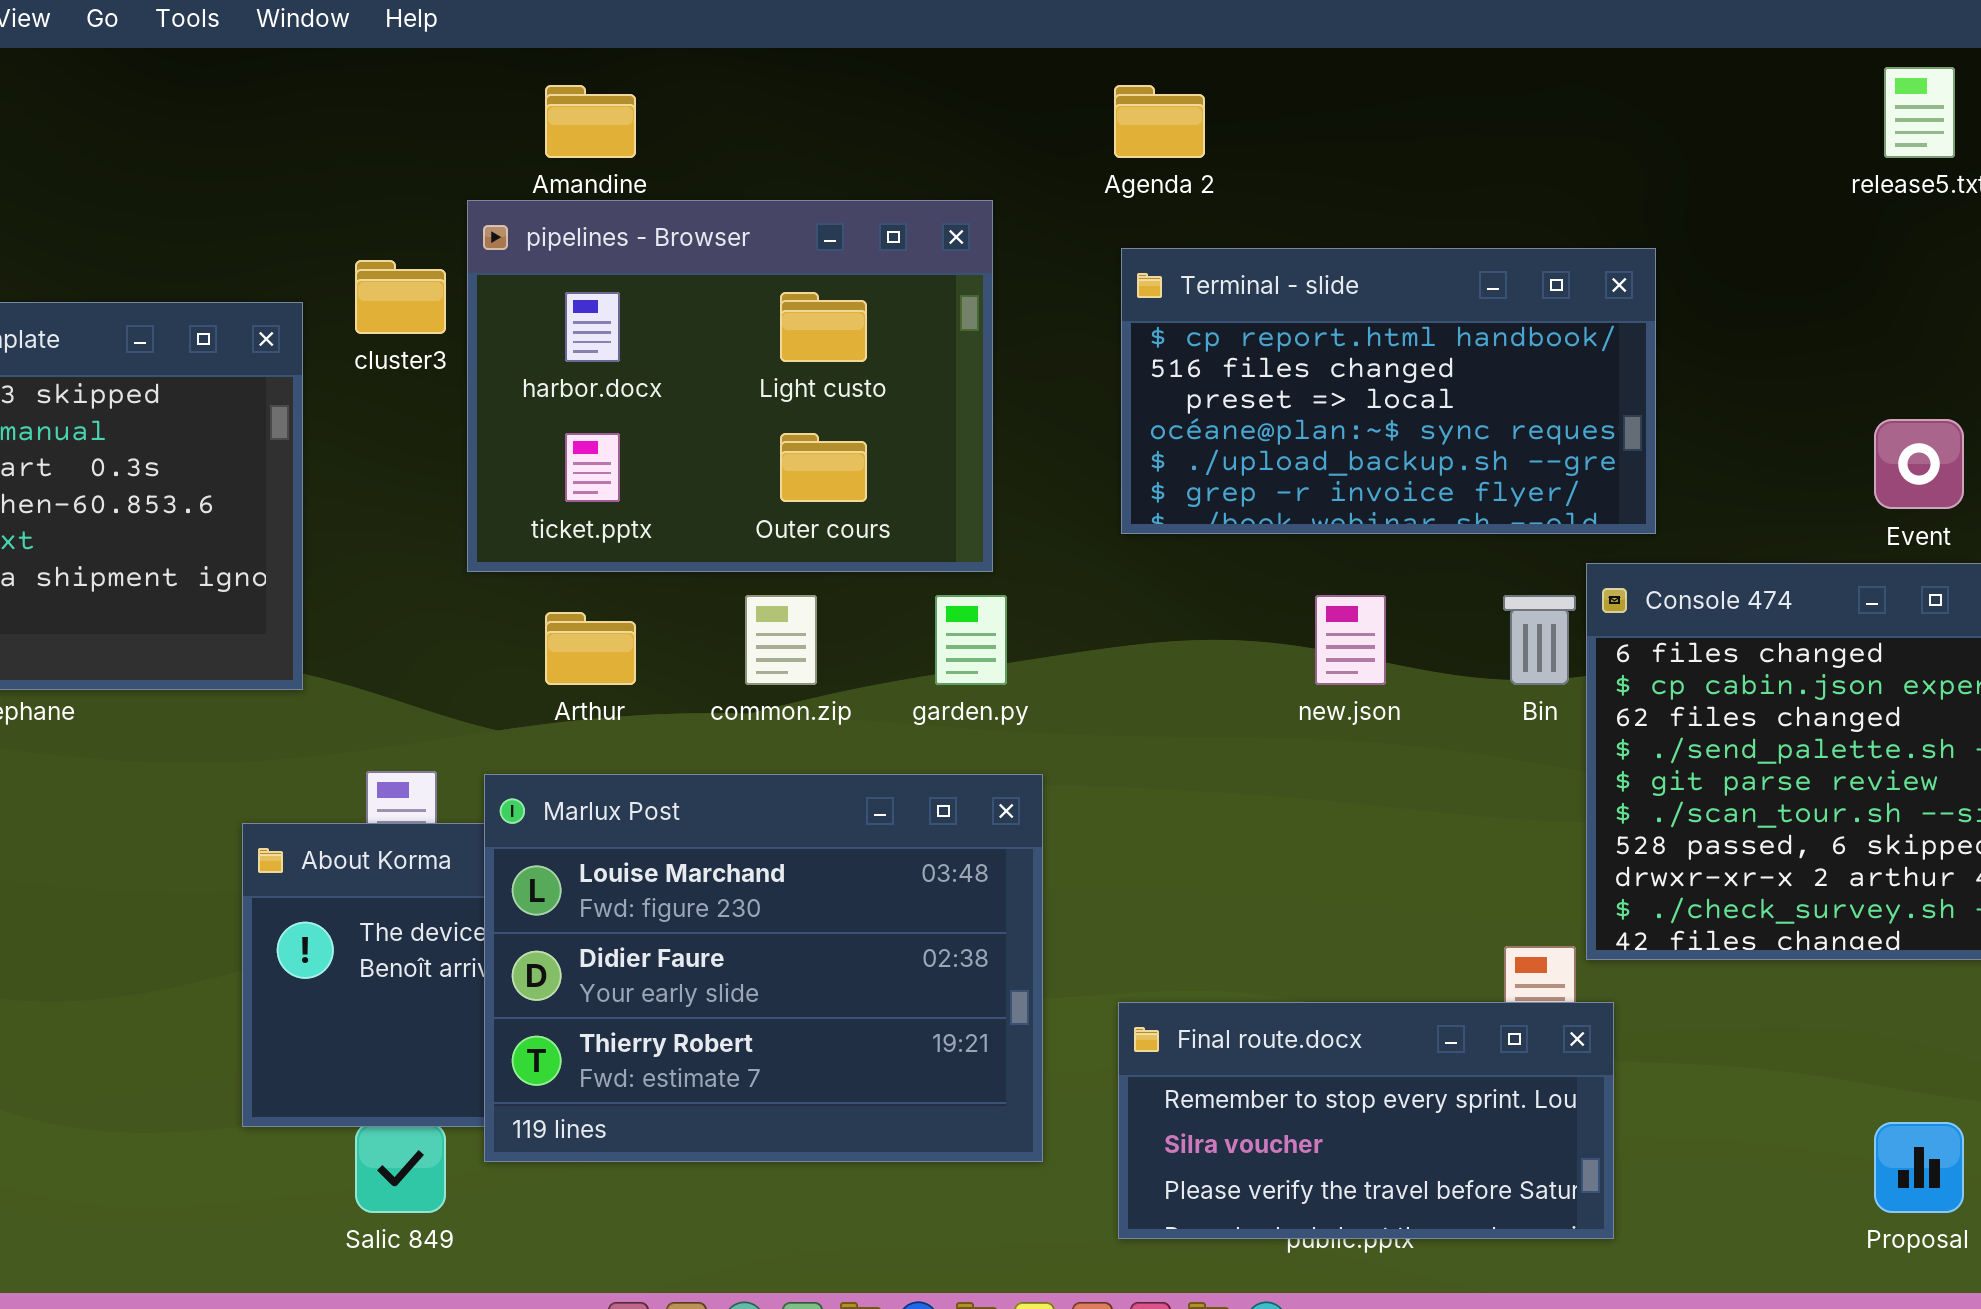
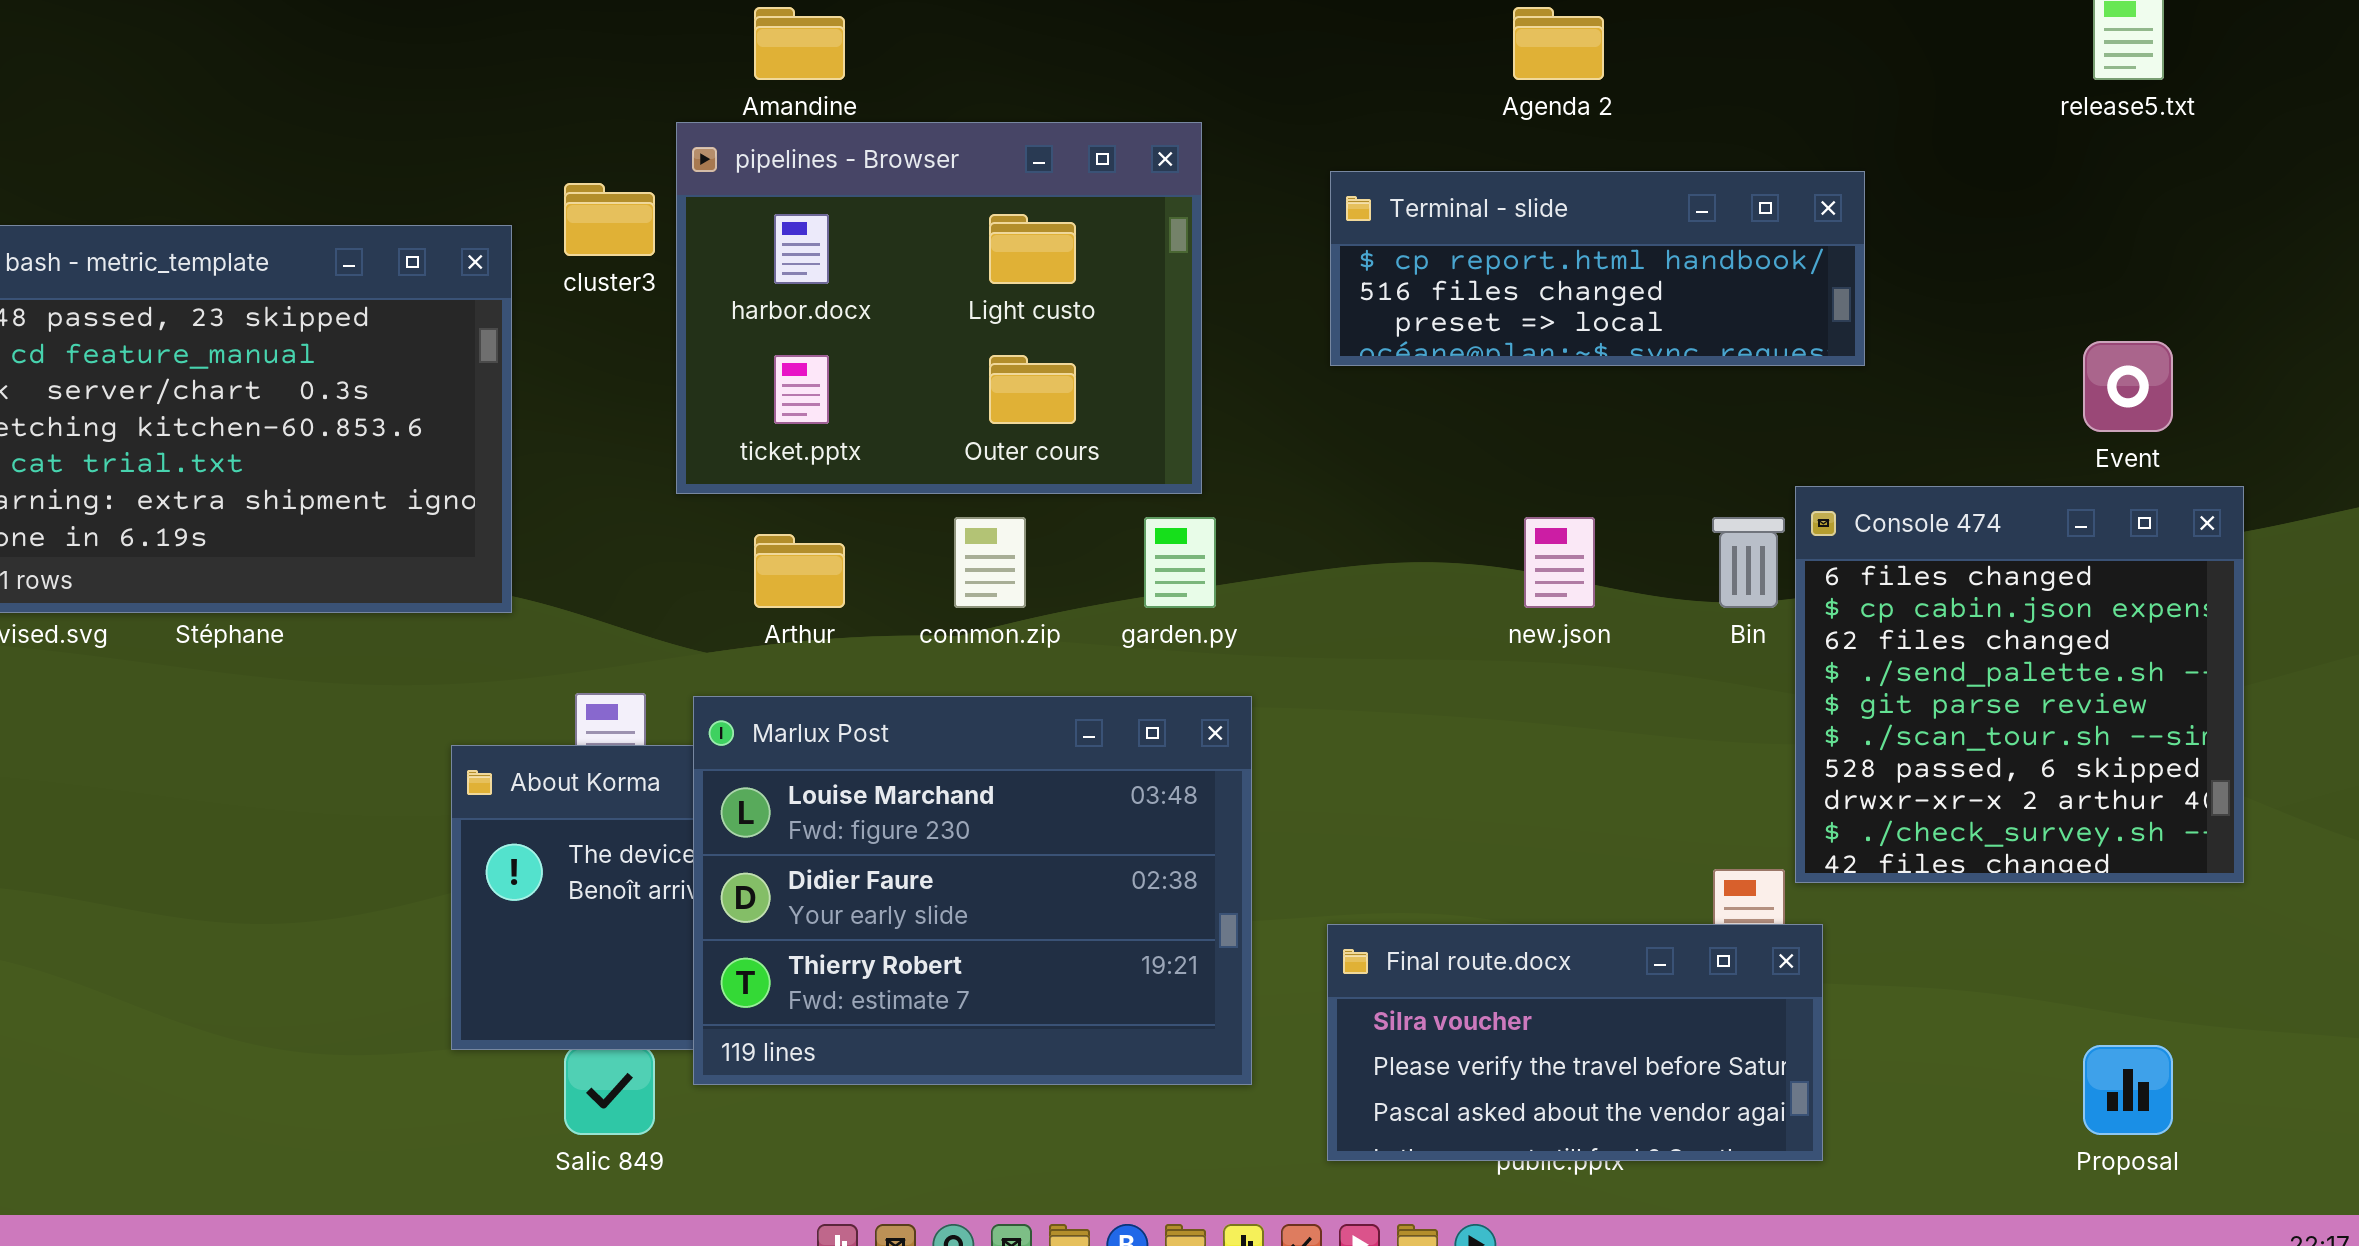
Agenda 2: [1114,85,1205,158] -> [1513,7,1604,80], moved
Terminal - slide: [1121,248,1656,534] -> [1330,171,1865,366], resized
Final route.docx: [1118,1002,1614,1239] -> [1327,924,1823,1161], scrolled down 1 row

